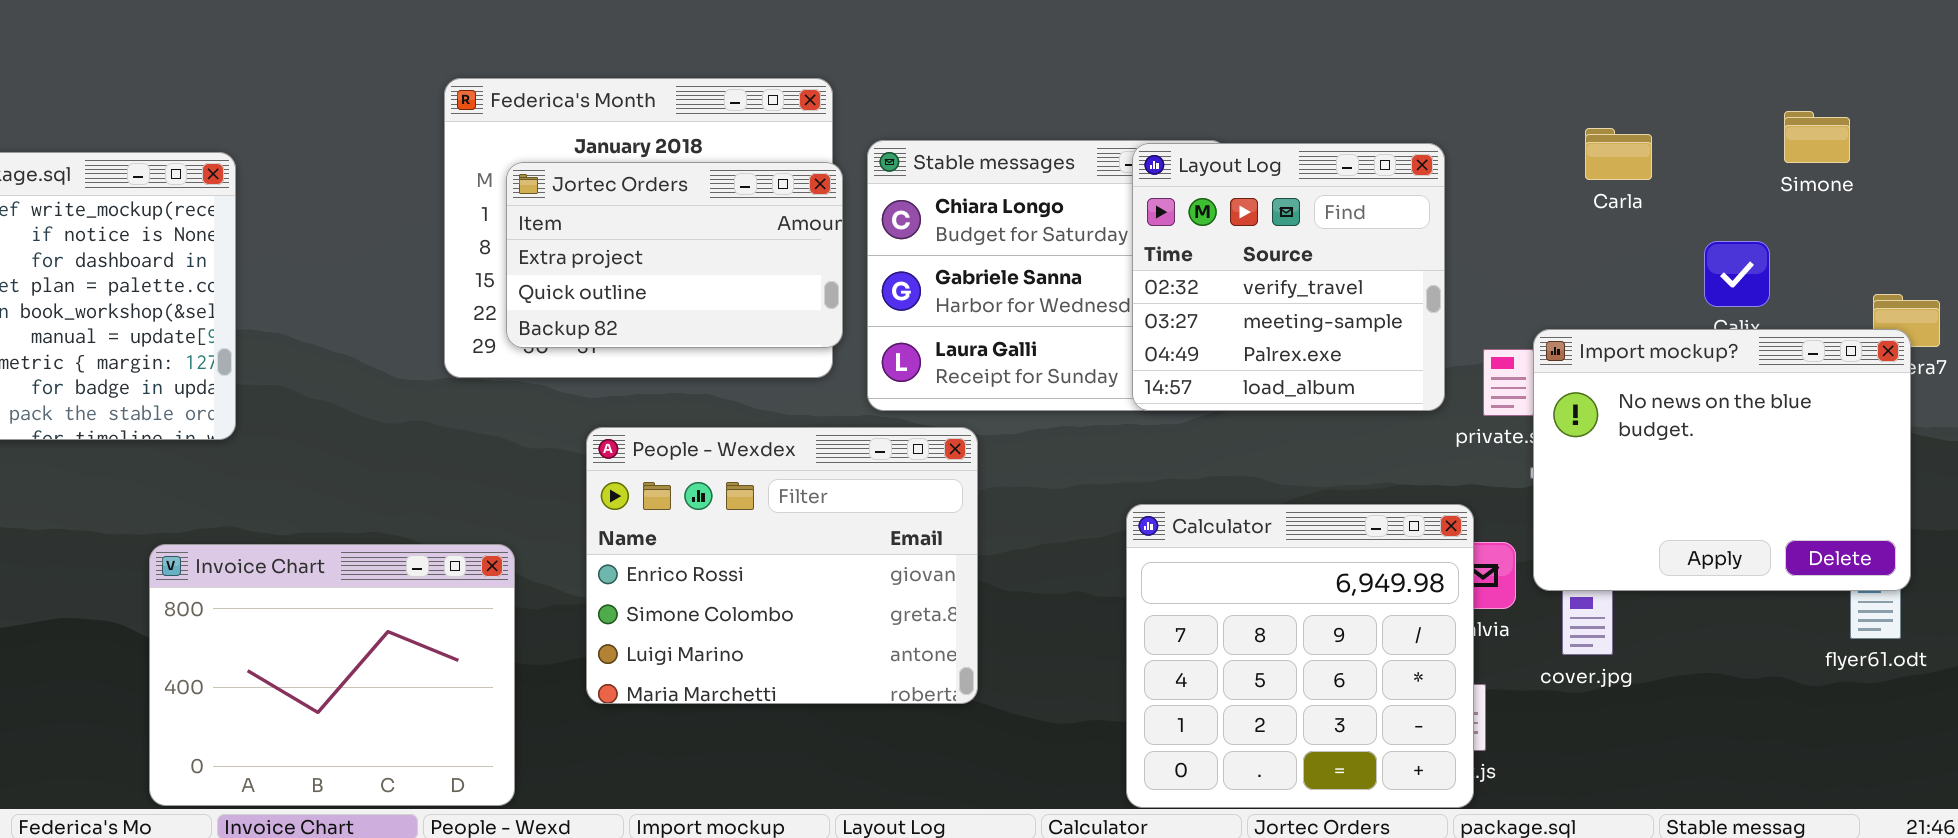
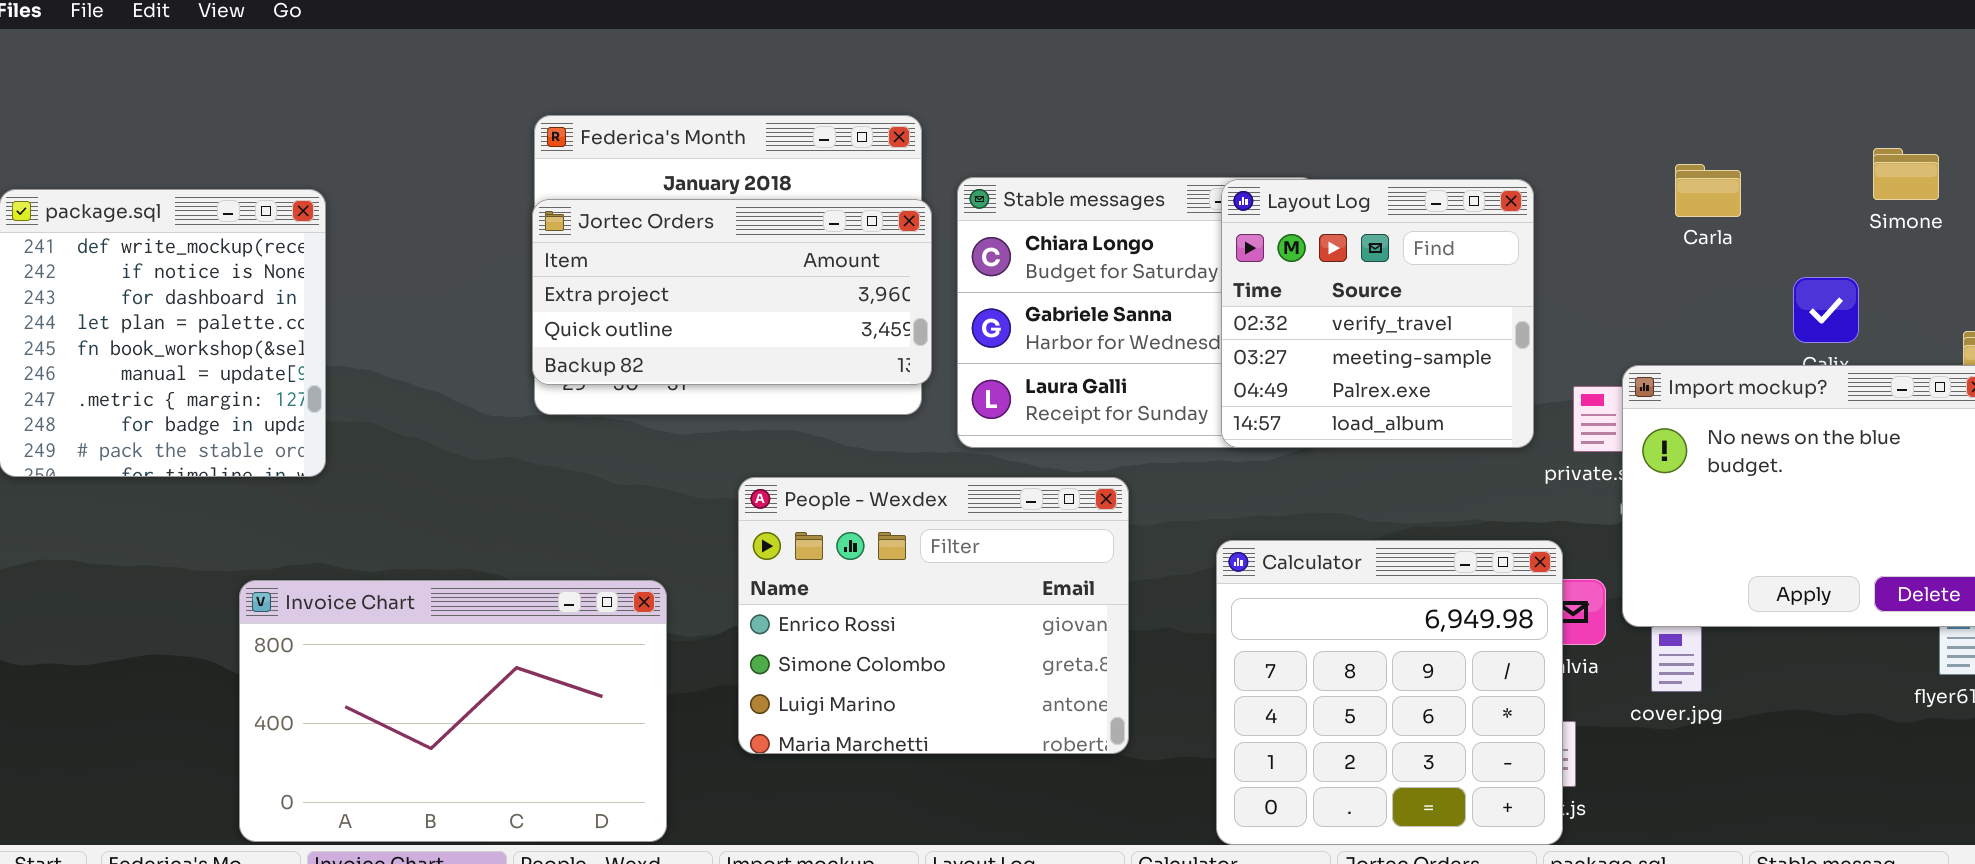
Jortec Orders: [506,162,843,348] -> [532,199,932,385], resized
People - Wexdex: [586,427,978,704] -> [738,477,1129,754], moved
Invoice Chart: [149,544,515,806] -> [239,580,667,842], resized

